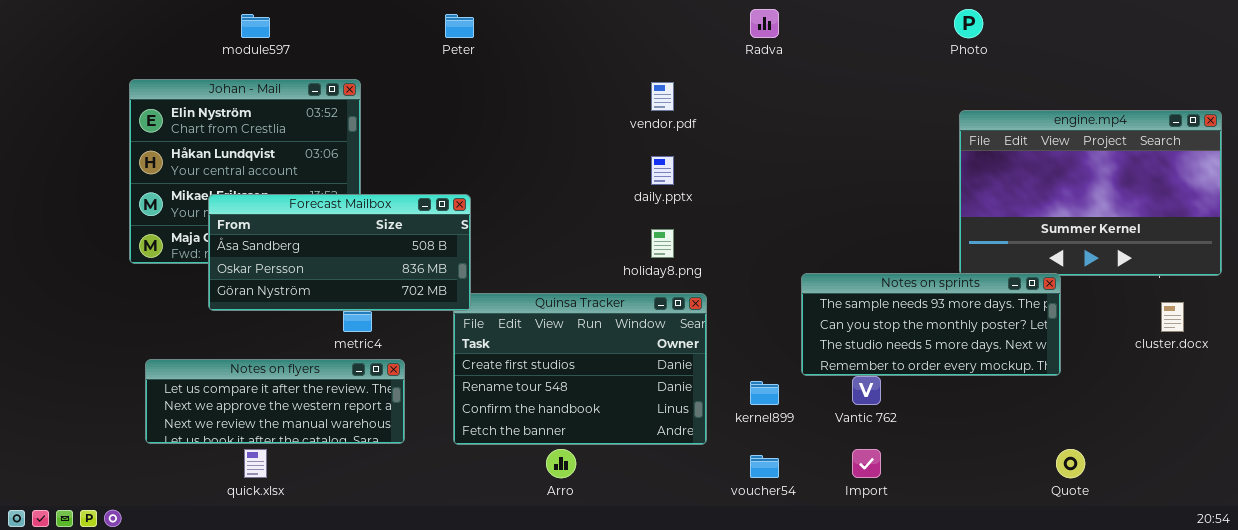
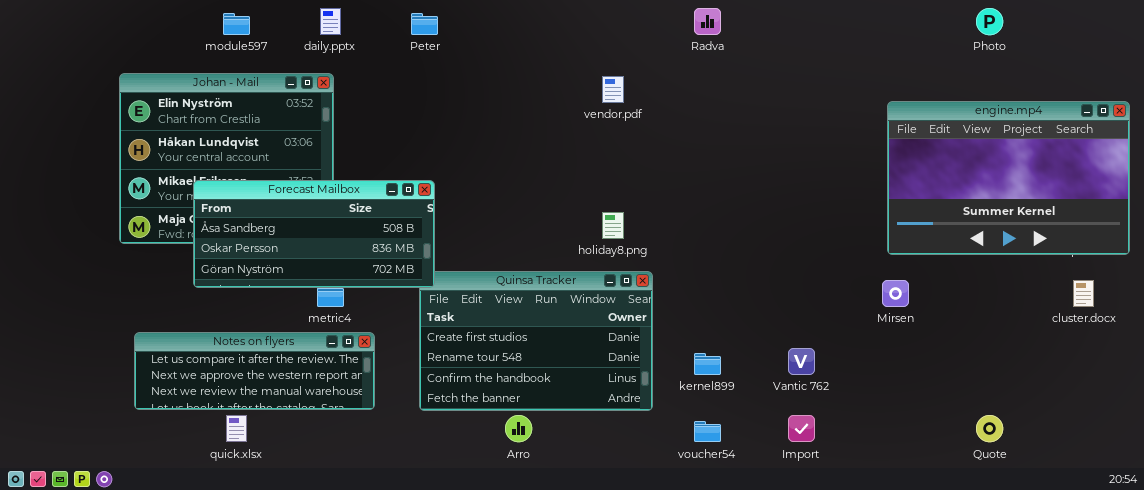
Photo: [954,9,983,38] -> [976,8,1003,35], moved
daily.pptx: [651,156,674,185] -> [320,8,341,35], moved
Notes on sprints: [801,273,1061,376] -> none, closed

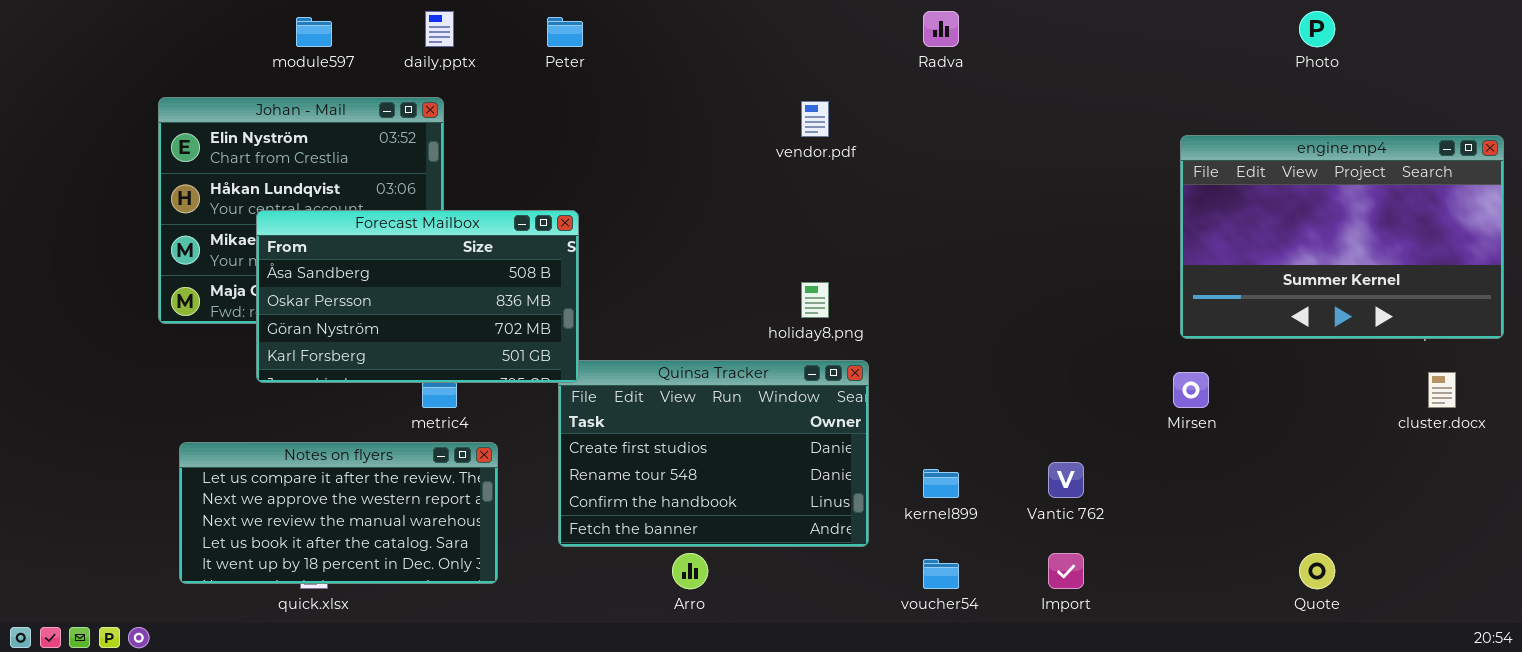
Forecast Mailbox: [193,180,435,288] -> [256,210,579,383], resized
Notes on flyers: [134,332,375,410] -> [179,442,498,584], resized

